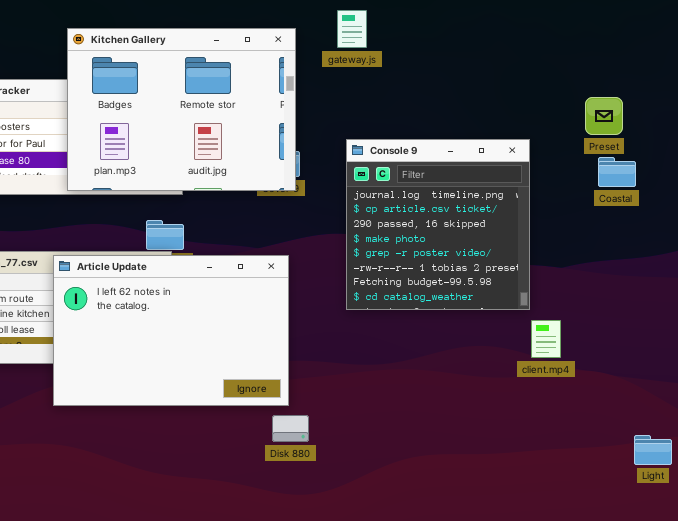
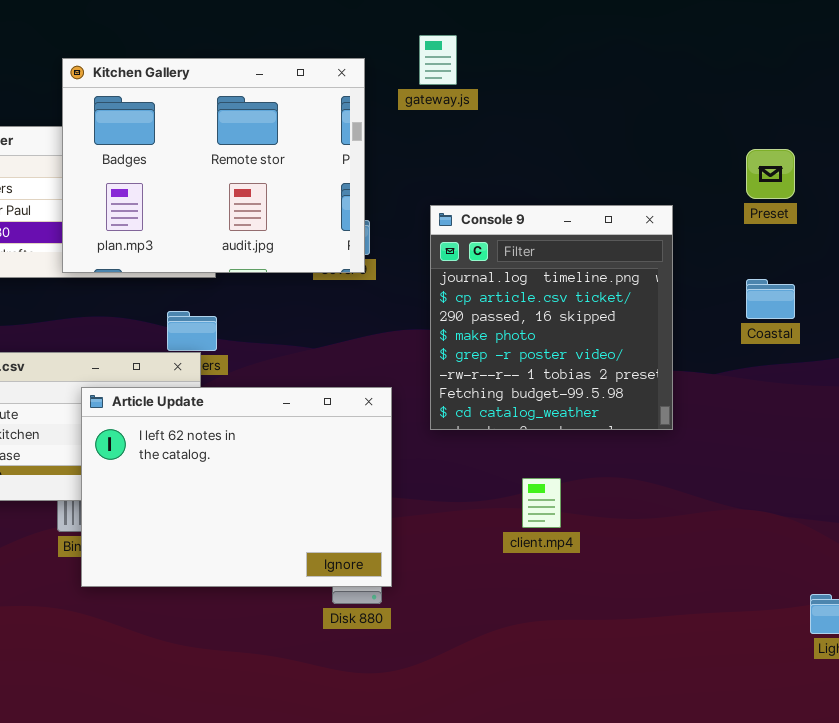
Coastal: [598,157,636,187] -> [746,279,795,319], moved
Article Update: [53,255,289,406] -> [81,387,392,587], moved
client.mp4: [531,320,561,358] -> [522,478,561,528], moved

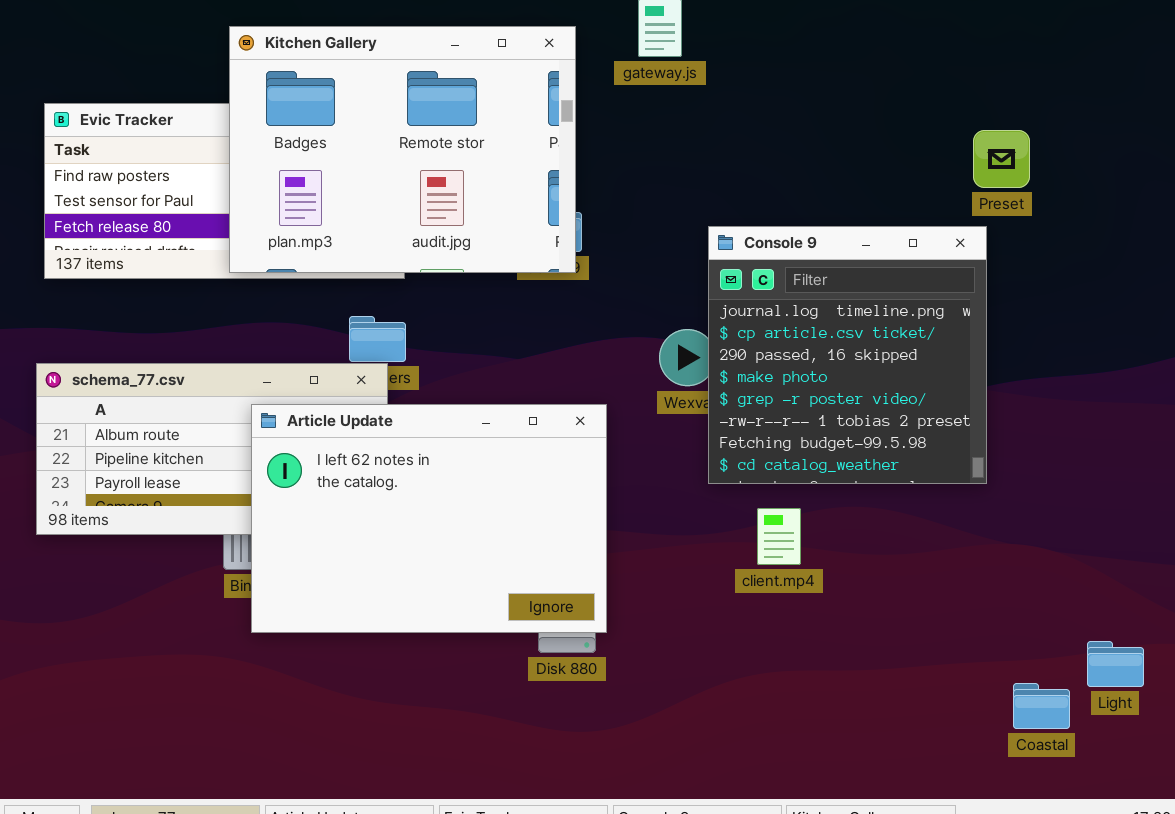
Preset: [746,149,795,199] -> [973,130,1030,188], moved
Console 9: [430,205,673,430] -> [708,226,987,484], moved
Coastal: [746,279,795,319] -> [1013,683,1070,729], moved

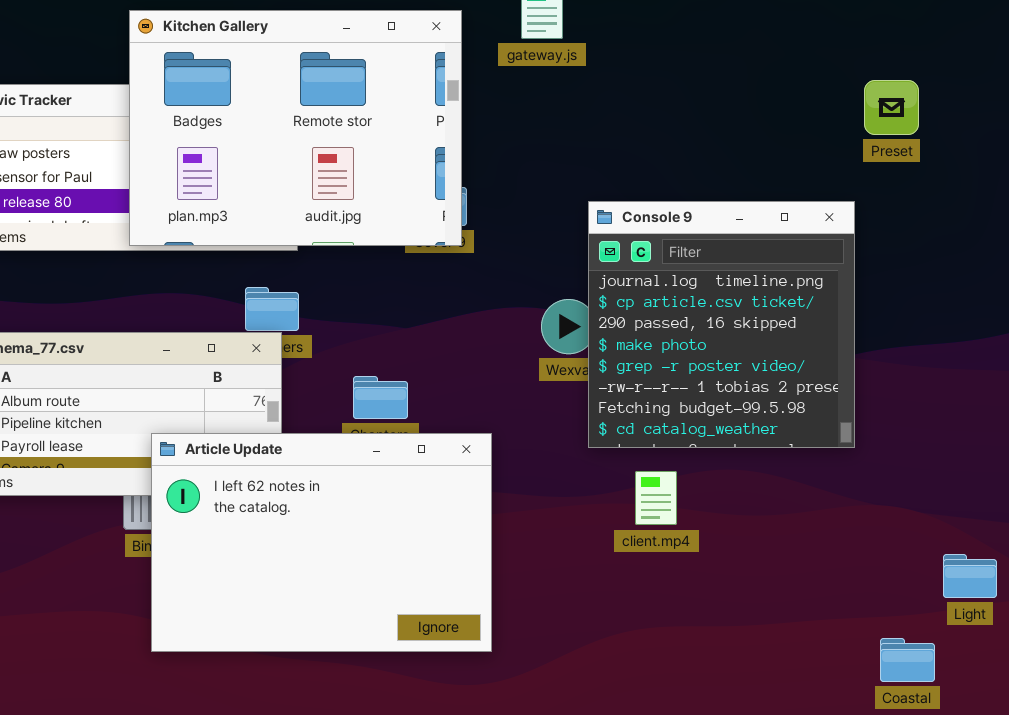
Preset: [973,130,1030,188] -> [864,80,919,135], moved
Article Update: [251,404,607,633] -> [151,433,492,652], moved
Light: [1087,641,1144,687] -> [943,554,997,598], moved

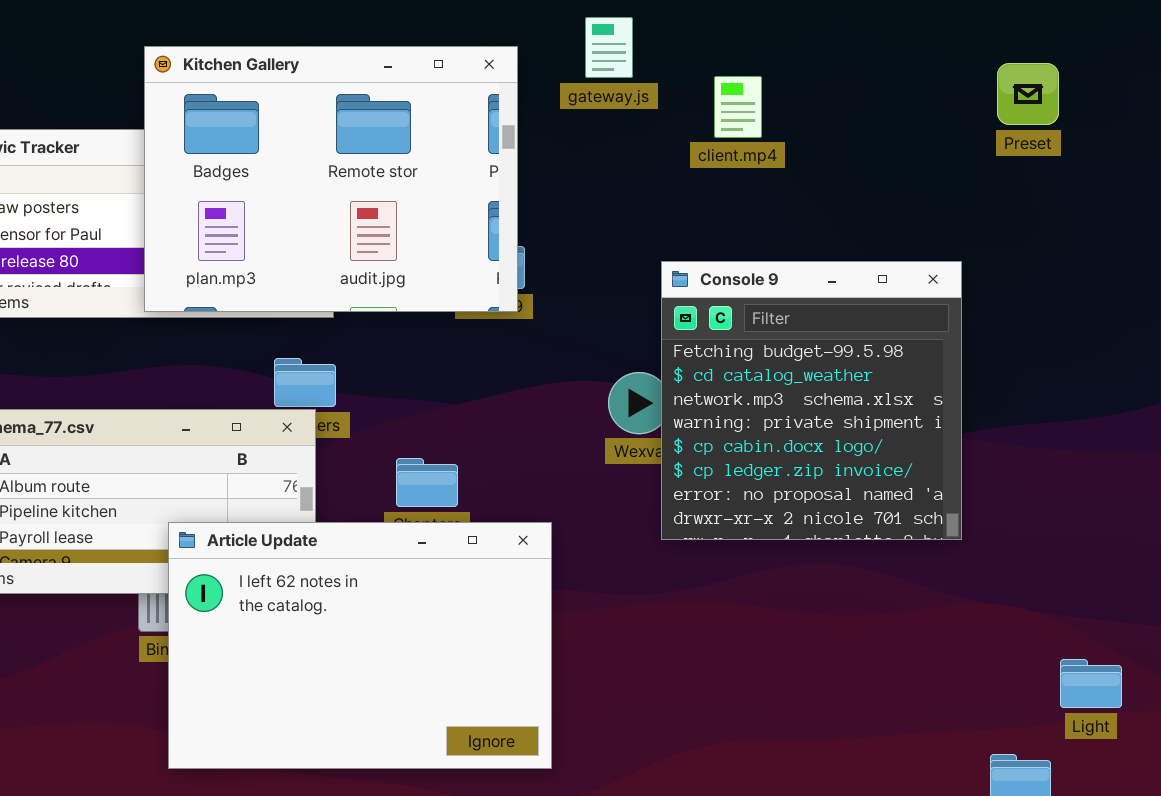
Preset: [864,80,919,135] -> [997,63,1059,125], moved
Console 9: [588,201,855,448] -> [661,261,962,540], scrolled down 6 rows
client.mp4: [635,471,677,525] -> [714,76,762,138], moved

